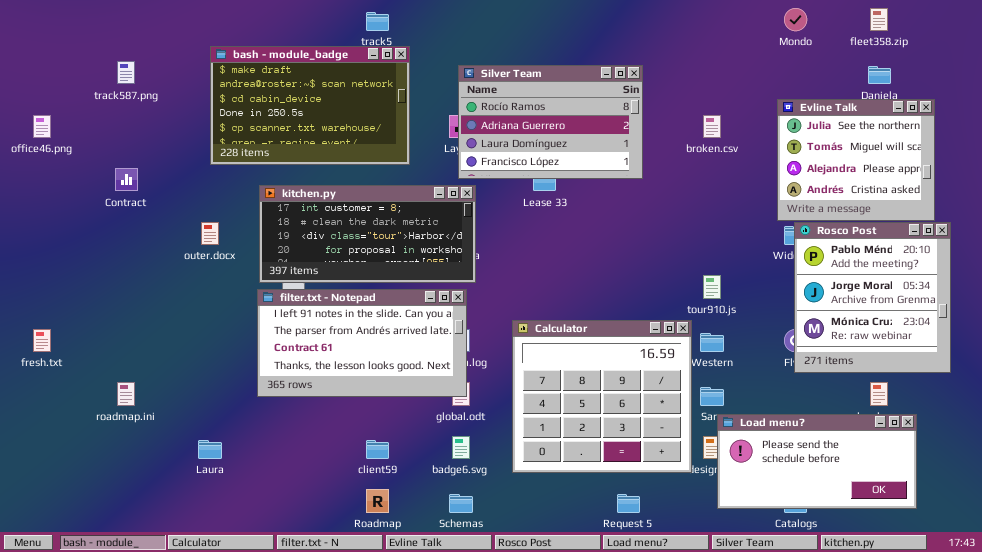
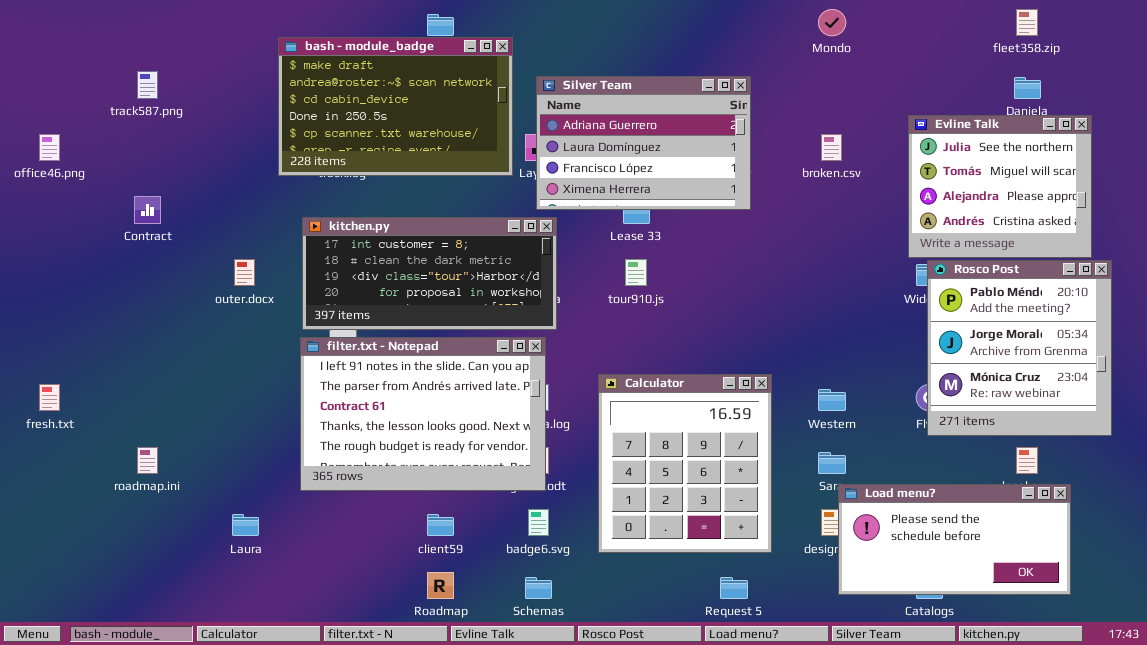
Mondo: [784,8,807,31] -> [818,9,846,36], moved
bash - module_badge: [210,46,410,165] -> [278,37,513,176], moved
Silver Team: [458,65,643,179] -> [536,76,751,210], scrolled down 1 row
tour910.js: [703,275,721,299] -> [625,259,647,286], moved
filter.txt - Notepad: [257,289,467,397] -> [300,337,546,491], resized
Calculator: [512,320,692,473] -> [598,374,772,553], resized

